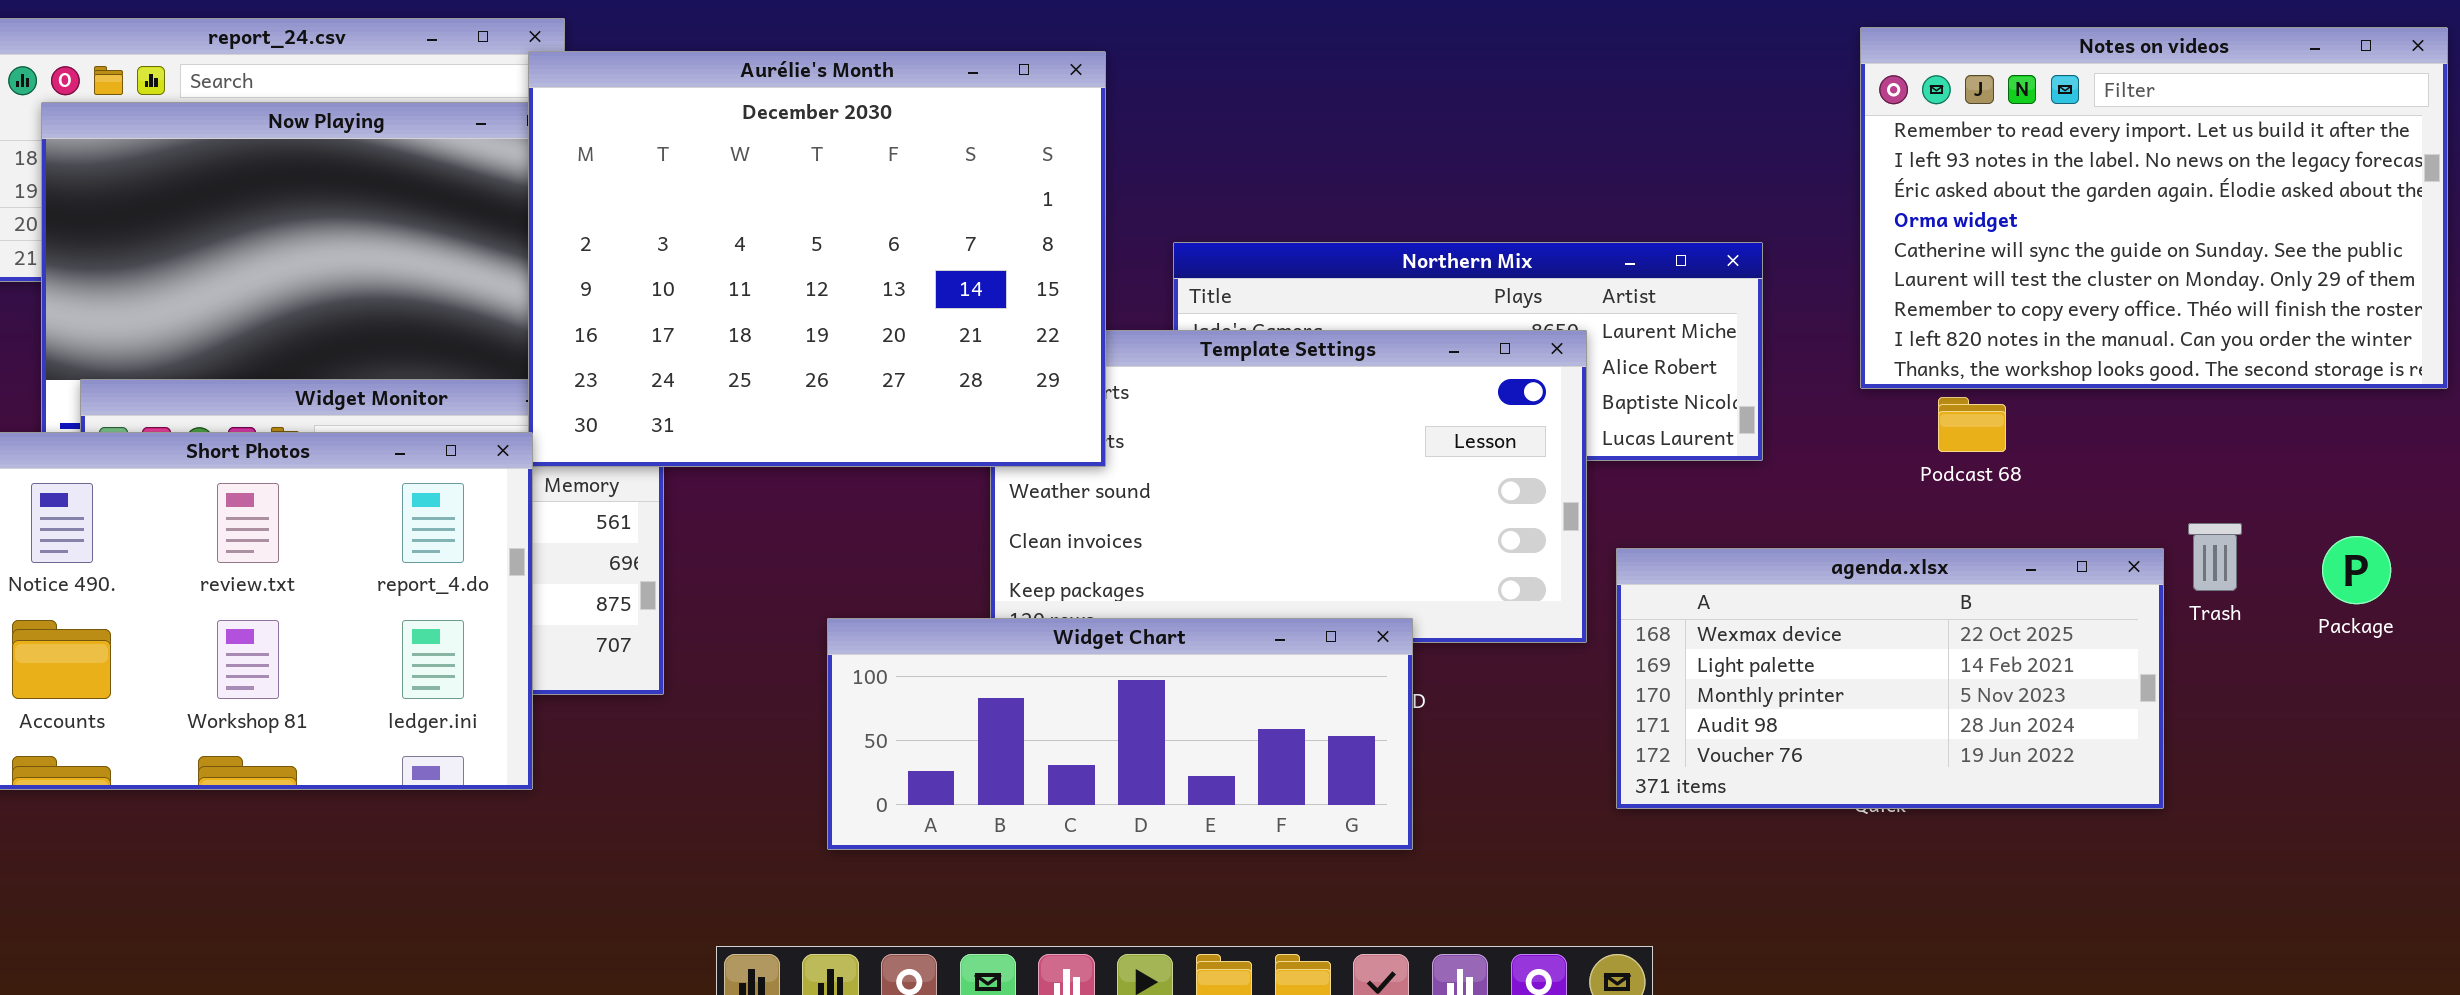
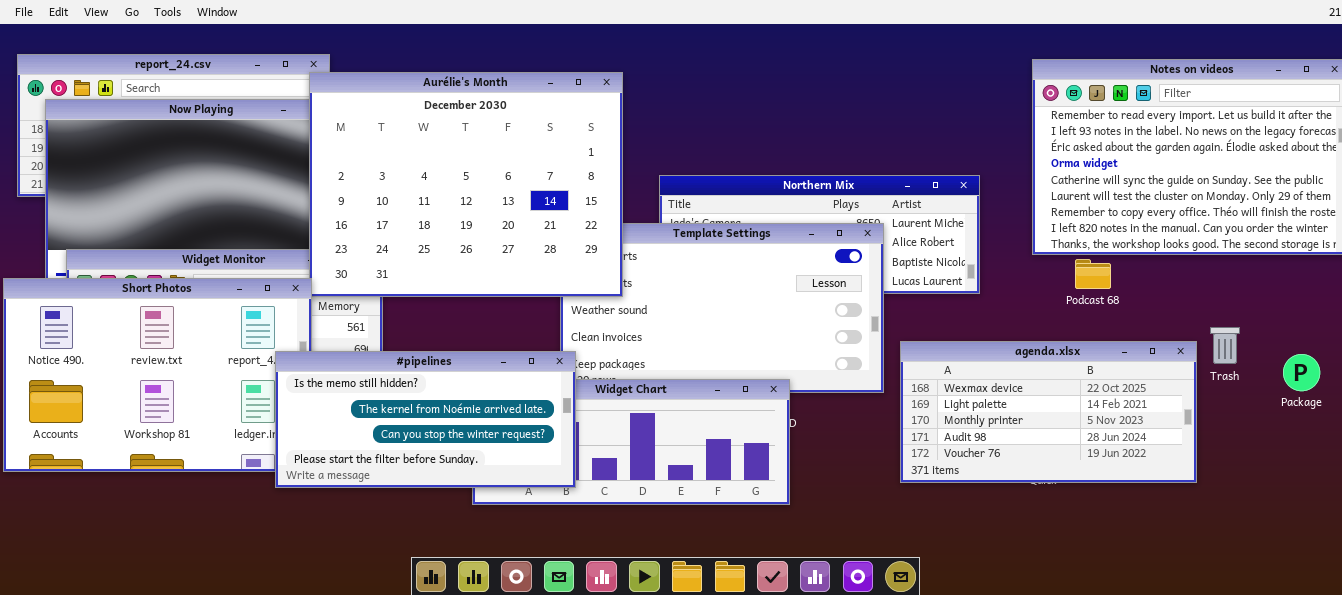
Package: [2322,536,2391,604] -> [1283,354,1320,391], moved
#pipelines: none -> [275,351,576,488], opened

